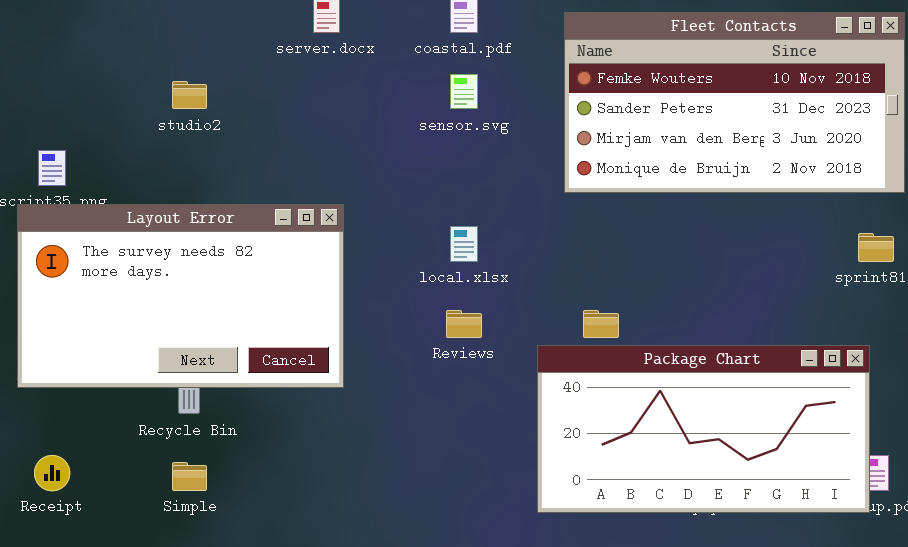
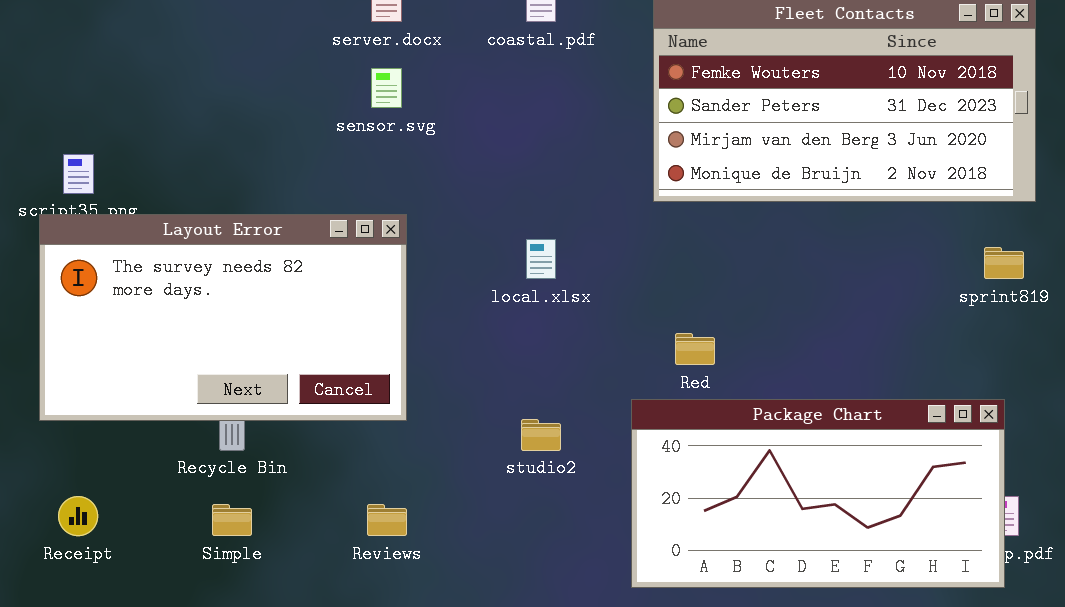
sensor.svg: [450,74,478,109] -> [371,68,402,108], moved
studio2: [172,81,207,109] -> [521,419,561,451], moved
Reviews: [446,310,482,338] -> [367,504,407,536], moved
Package Chart: [537,345,870,513] -> [631,399,1005,588], moved

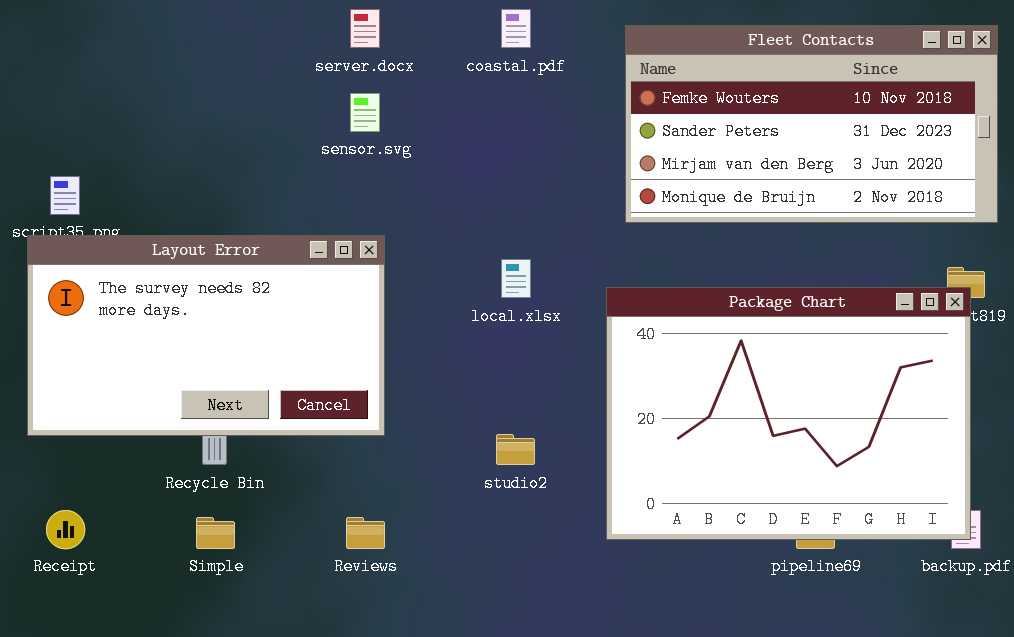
Package Chart: [631,399,1005,588] -> [606,287,971,540], moved, resized

